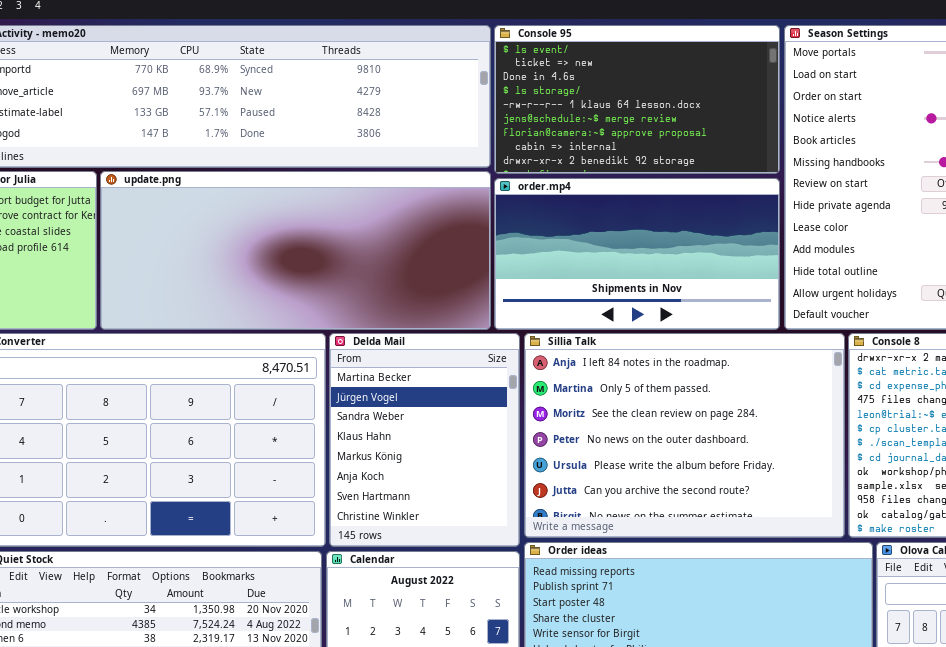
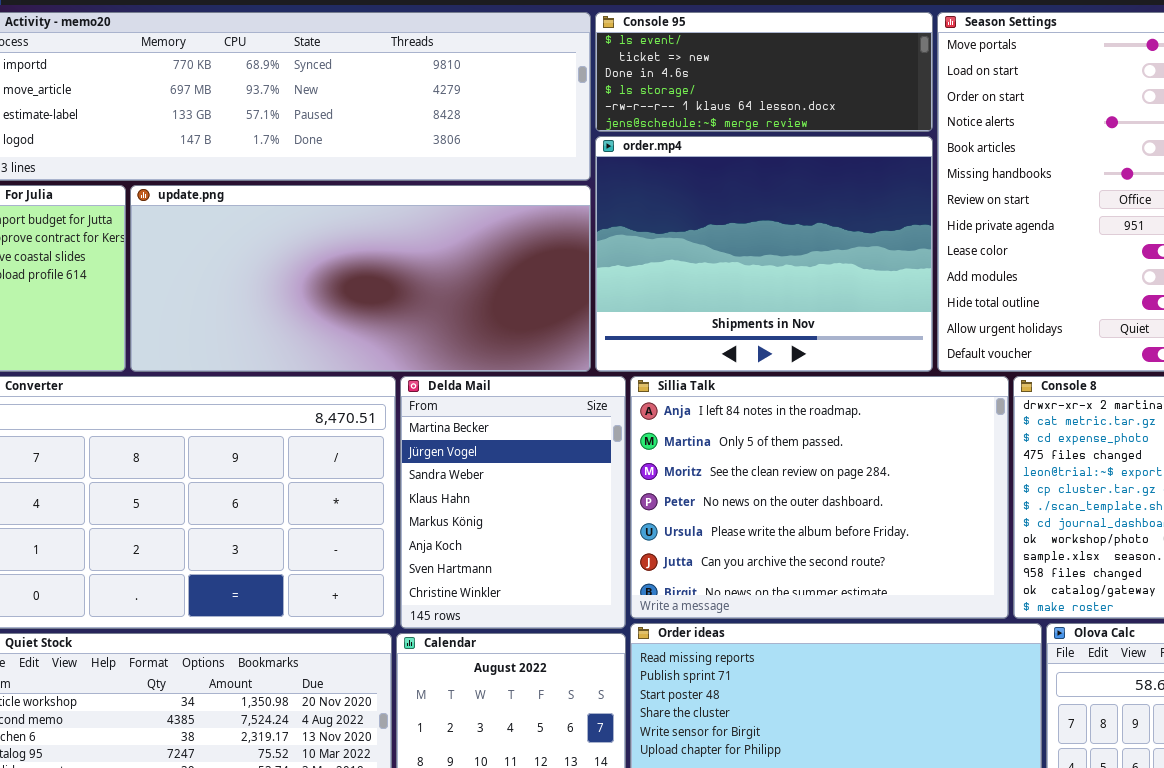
Console 95: [494,25,780,174] -> [595,12,933,132], resized
order.mp4: [494,178,780,330] -> [595,136,933,372], resized

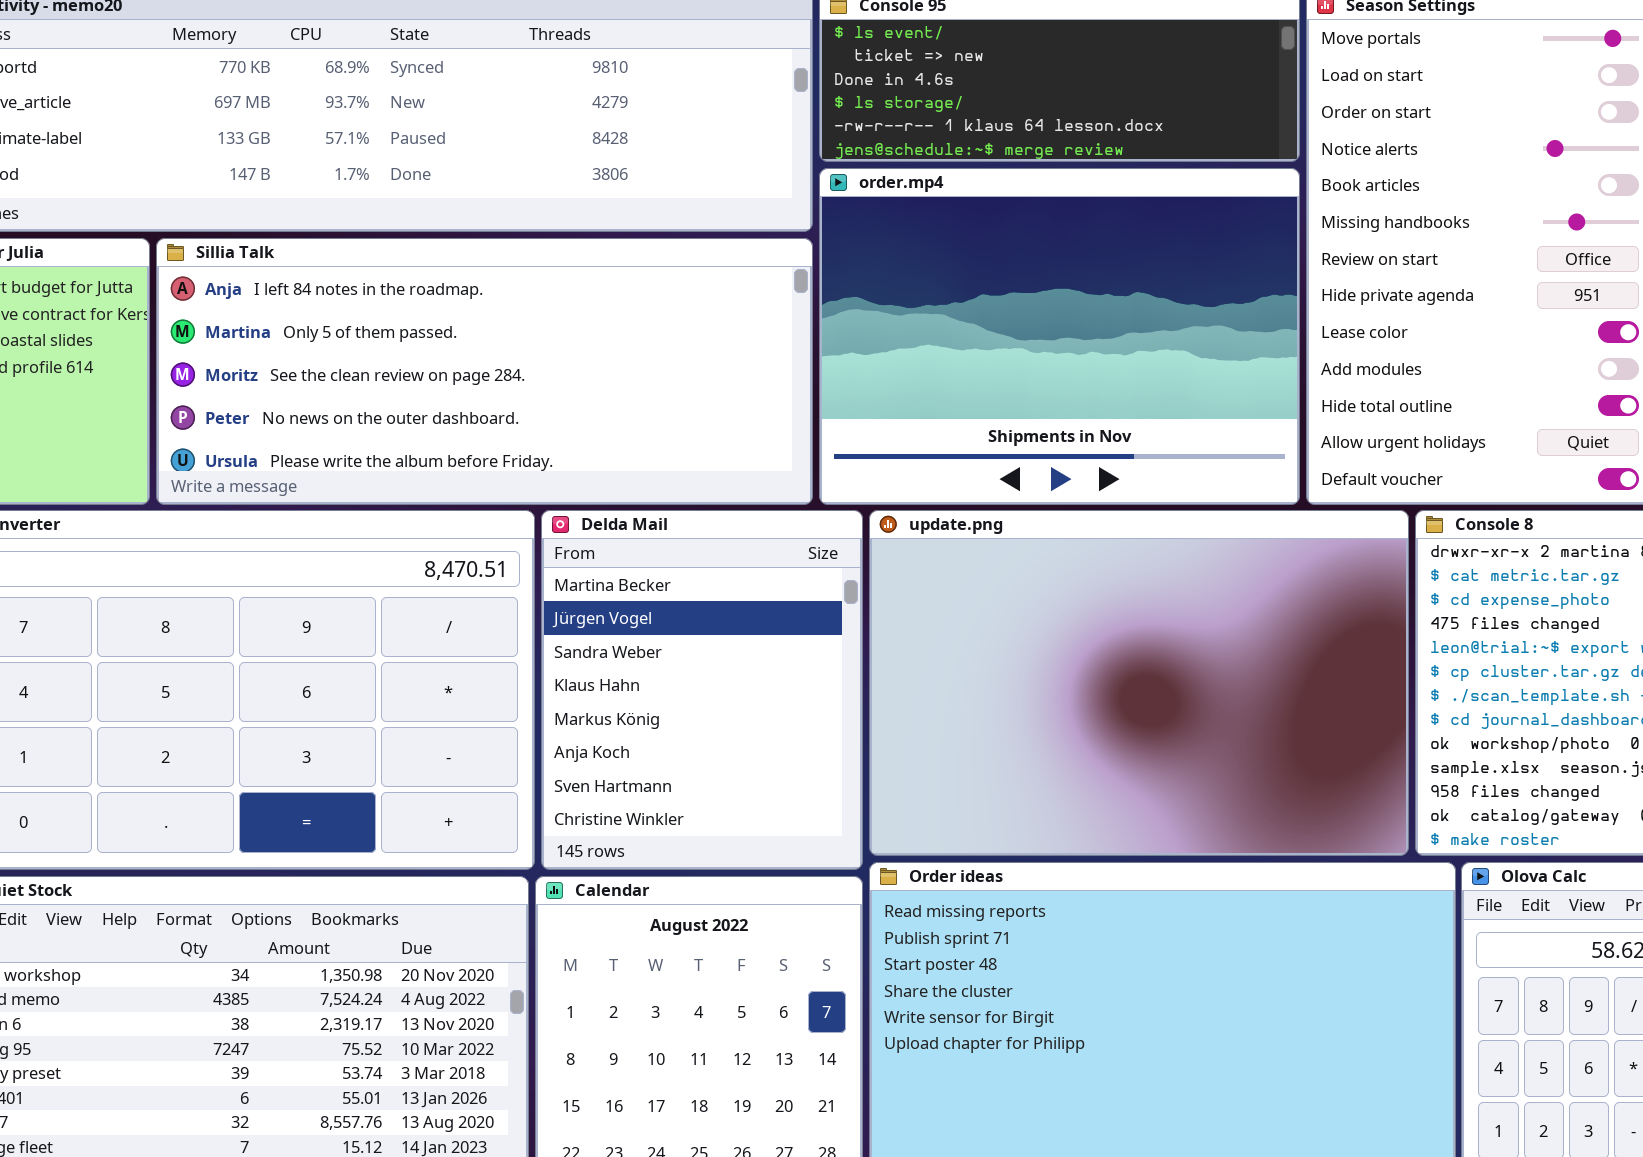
update.png: [130,185,591,372] -> [869,510,1409,856], moved, resized
Sillia Talk: [630,376,1009,619] -> [156,238,813,505], moved, resized

